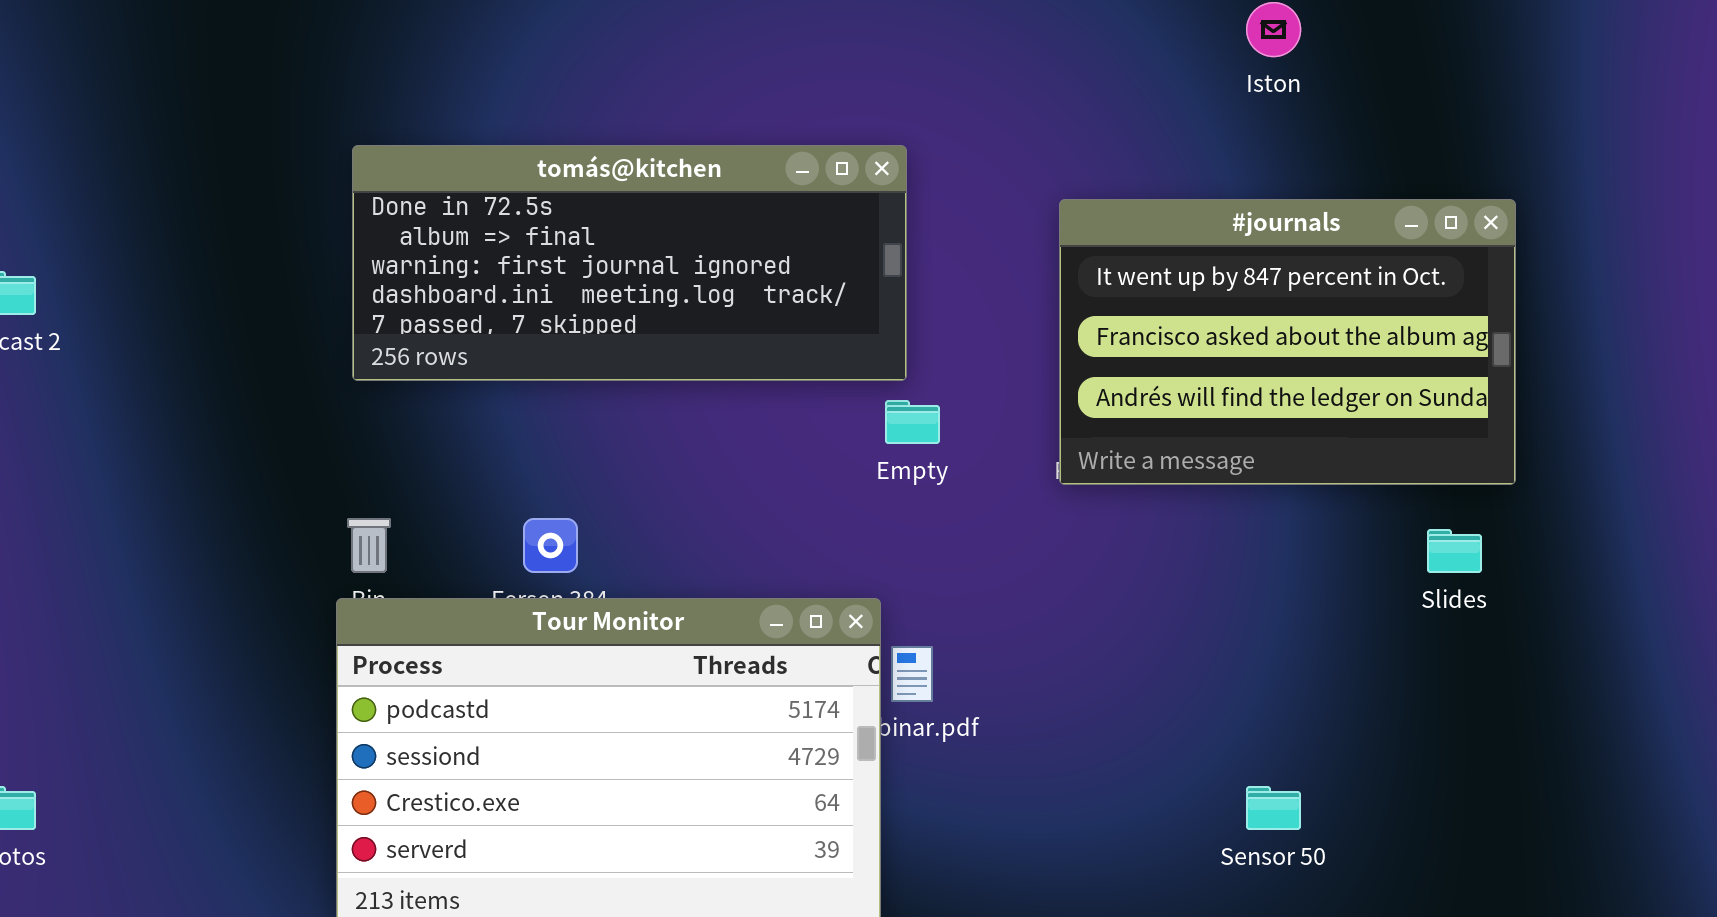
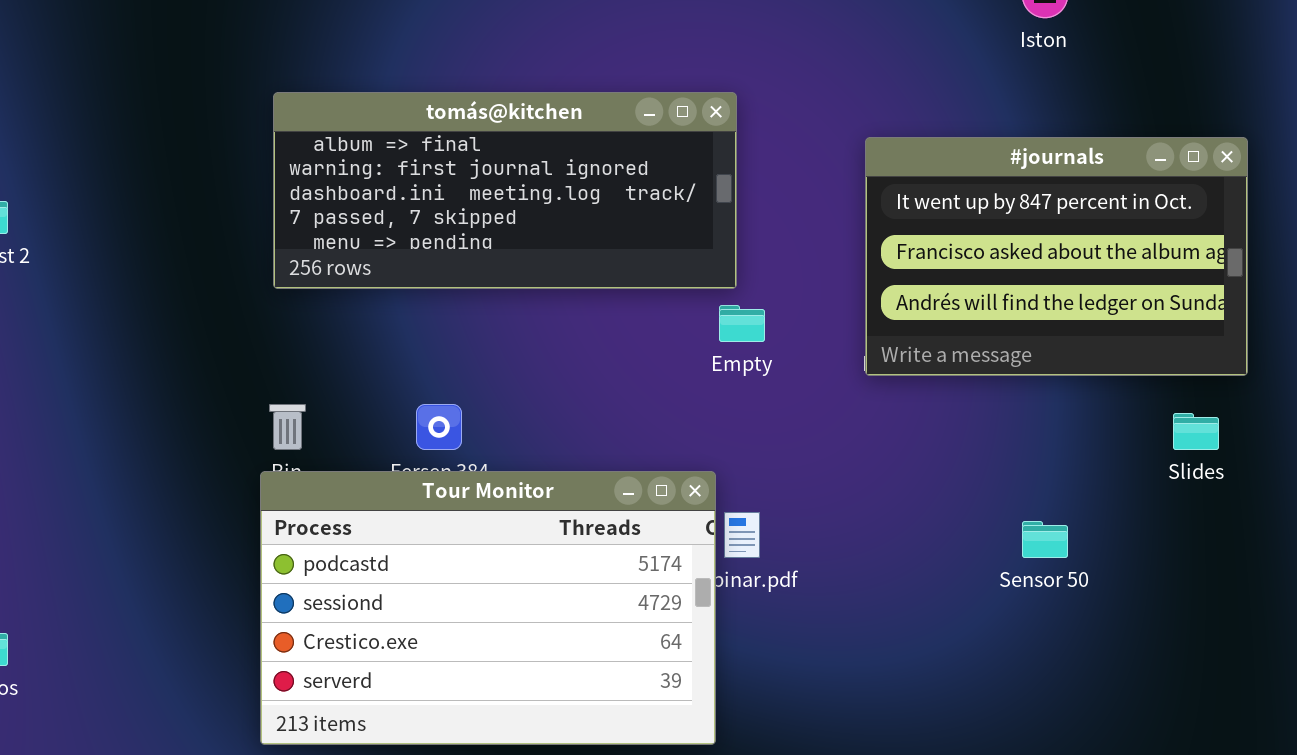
tomás@kitchen: [352,145,907,381] -> [273,92,737,289], scrolled down 1 row
Sensor 50: [1246,786,1301,830] -> [1022,521,1068,558], moved

